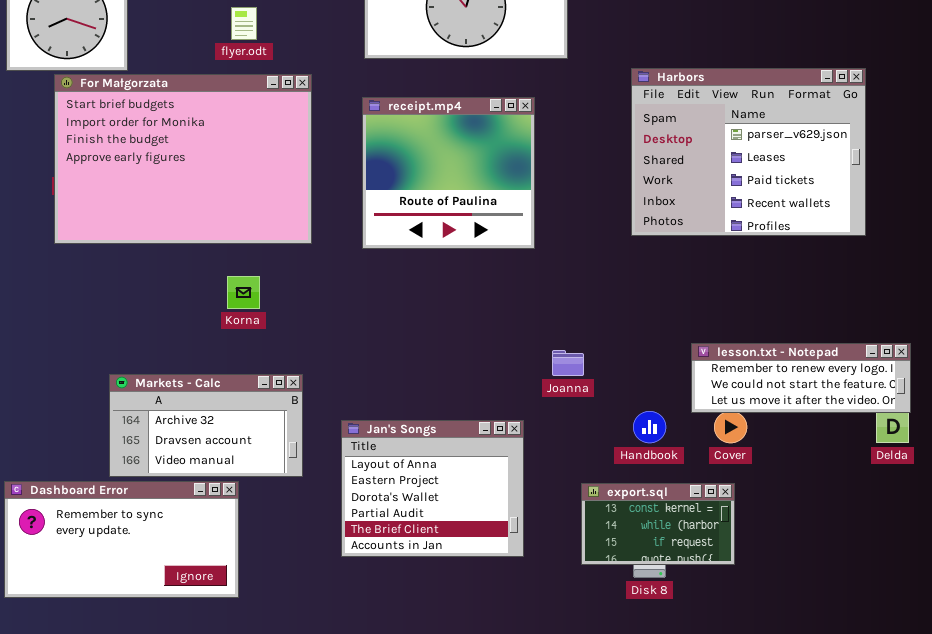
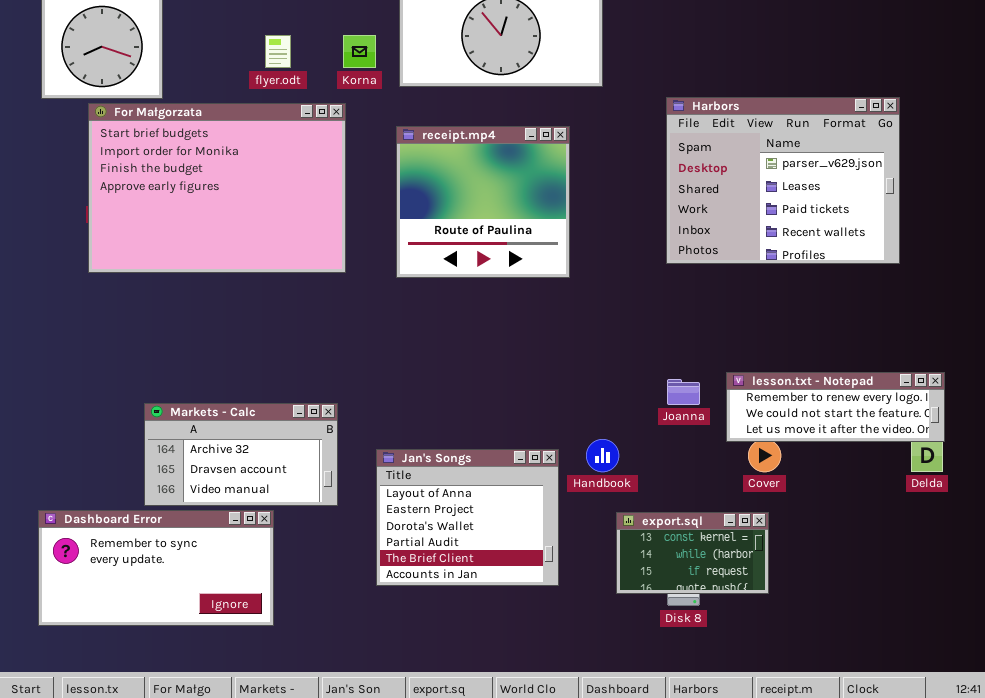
Korna: [227,276,260,309] -> [343,35,376,68], moved
Joanna: [552,350,584,376] -> [667,379,700,405], moved
Handbook: [633,411,666,443] -> [586,439,619,472], moved

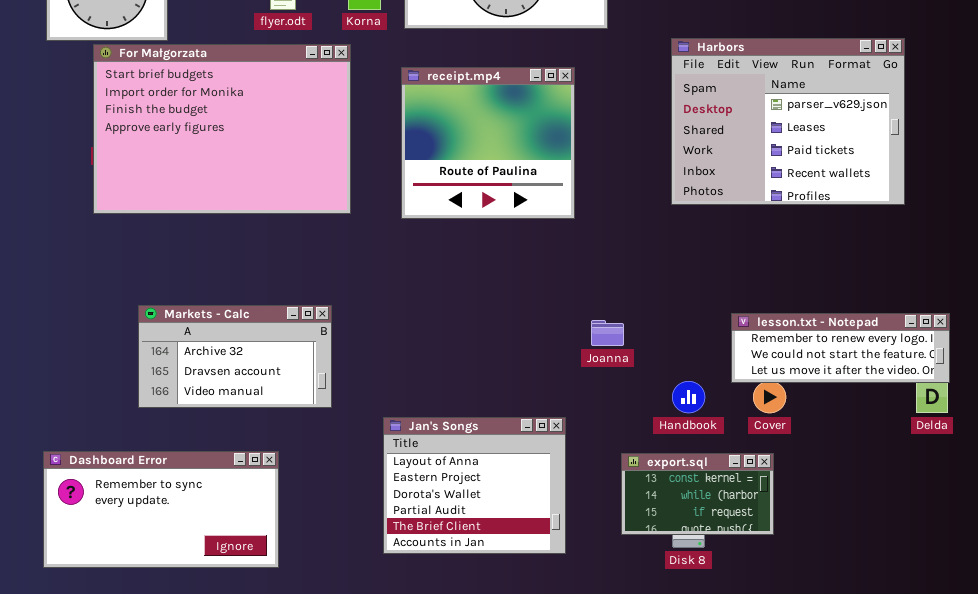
Joanna: [667,379,700,405] -> [591,320,624,346], moved
Markets - Calc: [144,403,338,506] -> [138,305,332,408], moved
Handbook: [586,439,619,472] -> [672,381,705,413], moved
Jan's Songs: [376,449,559,586] -> [383,417,566,554], moved

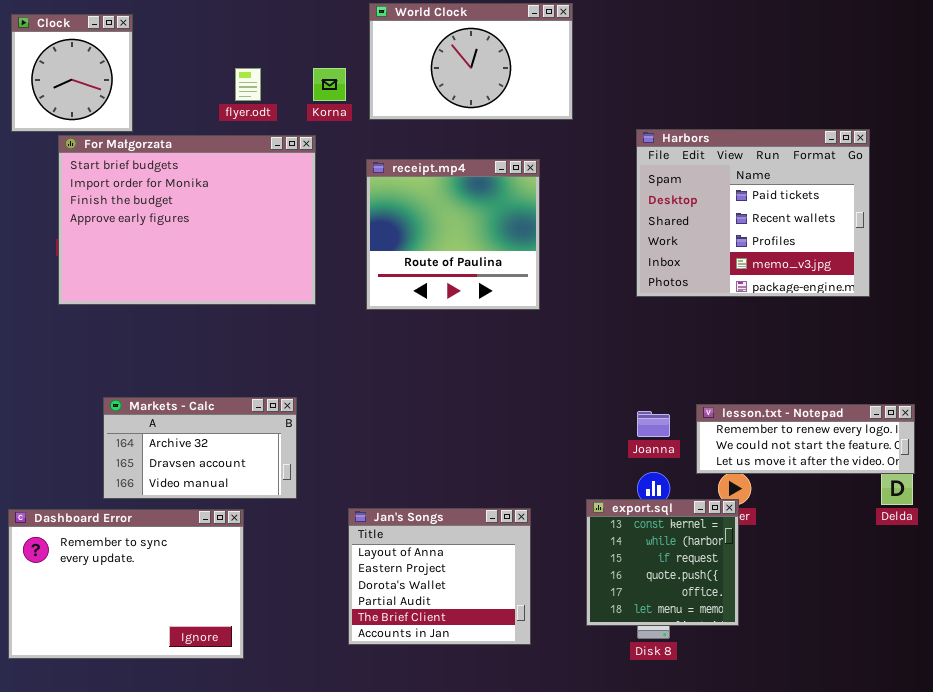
Harbors: [671,38,905,205] -> [636,129,870,297], scrolled down 2 rows
Joanna: [591,320,624,346] -> [637,411,670,437], moved
Dashboard Error: [43,451,279,568] -> [8,509,244,659], resized
export.sql: [621,453,774,535] -> [586,499,739,626], resized

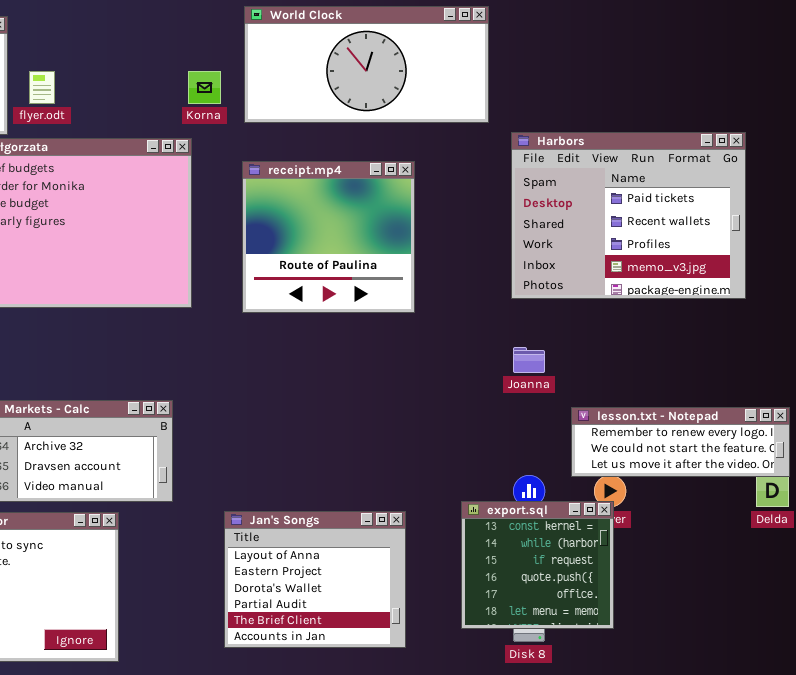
World Clock: [369,3,573,120] -> [244,6,489,123], resized
flyer.odt: [235,68,261,101] -> [29,71,55,104], moved
Joanna: [637,411,670,437] -> [513,347,545,373], moved

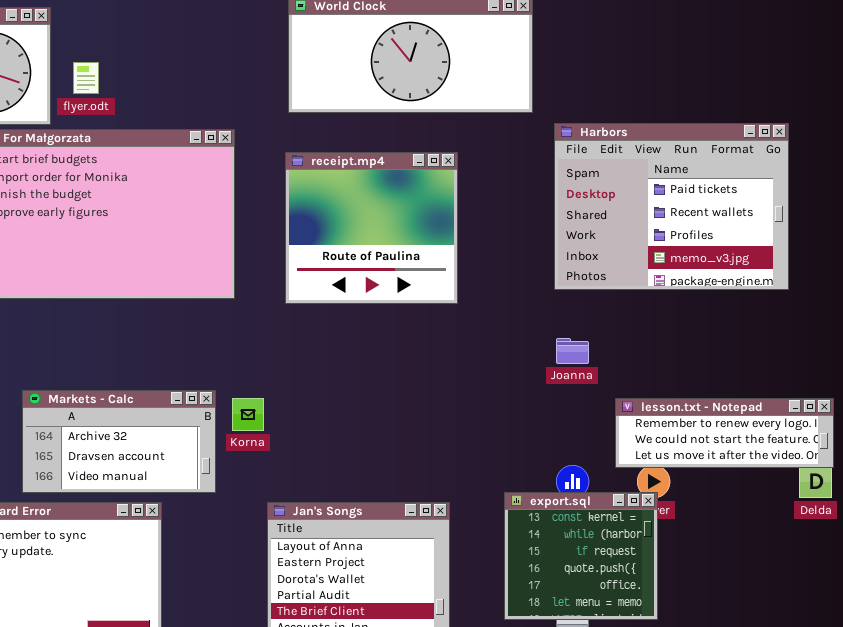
Korna: [188,71,221,104] -> [232,398,264,431], moved

